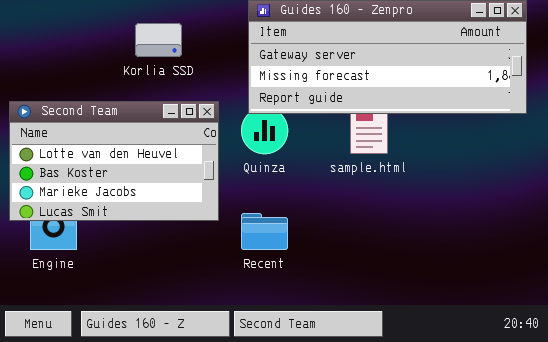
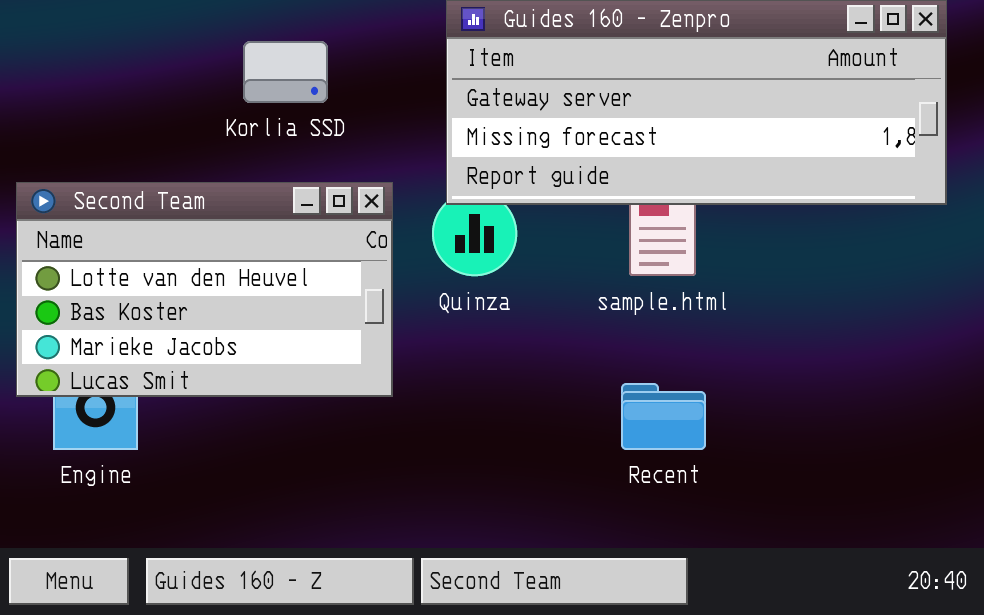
Recent: [241,213,288,250] -> [621,383,706,450], moved

